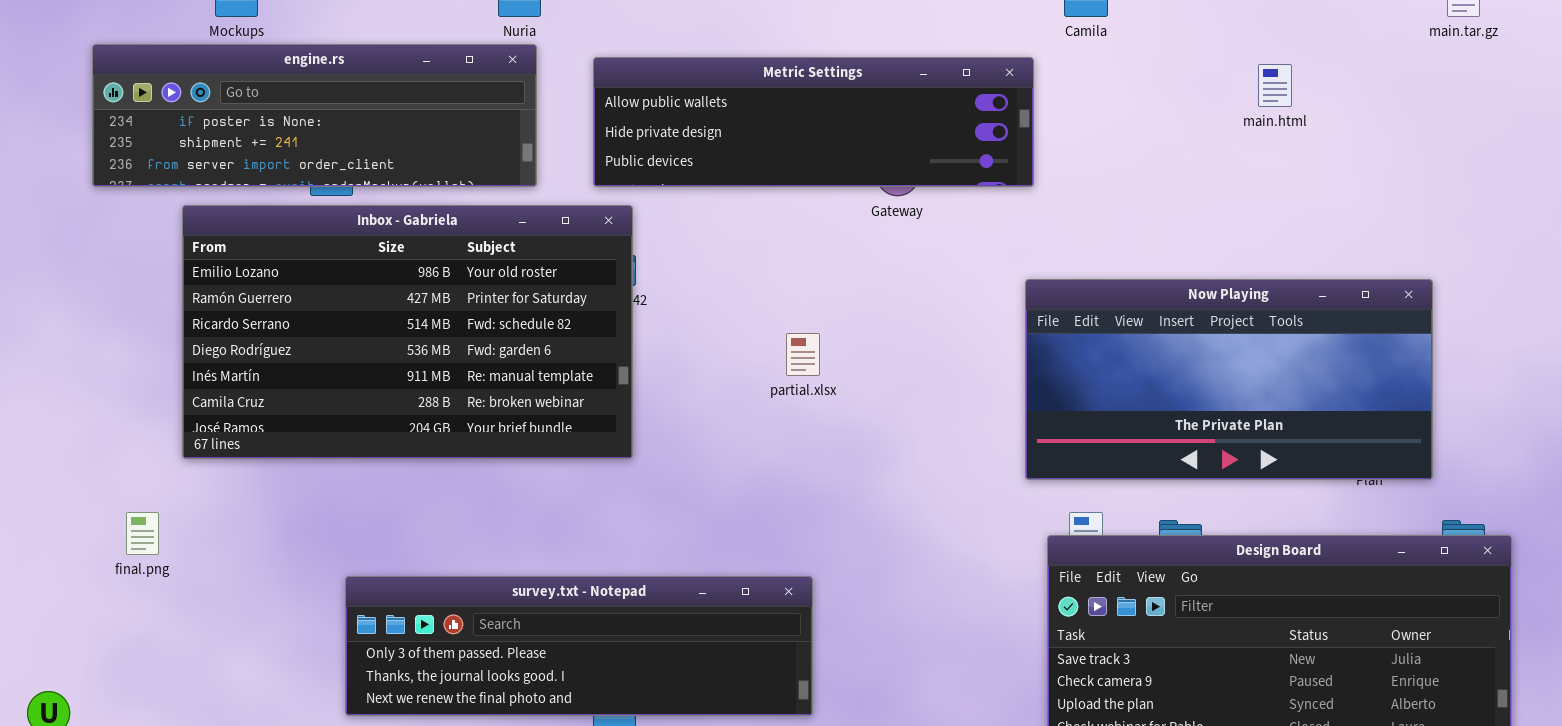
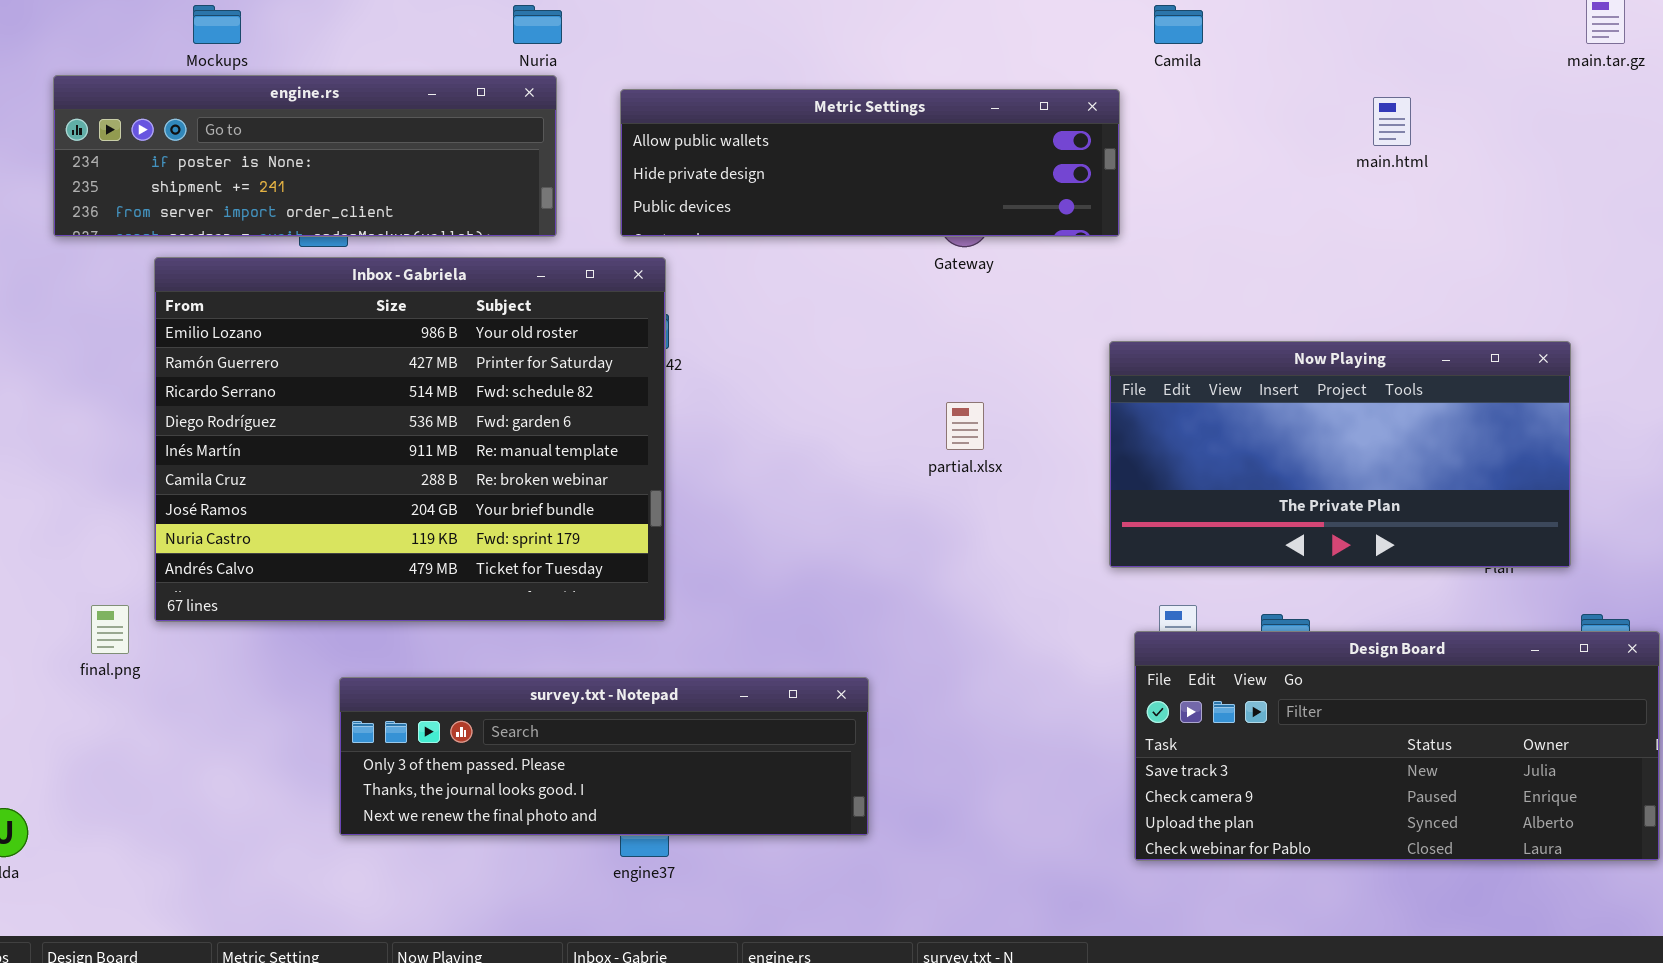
Inbox - Gabriela: [182,205,633,459] -> [154,257,666,622], resized
partial.xlsx: [786,333,820,376] -> [946,402,984,450], moved

